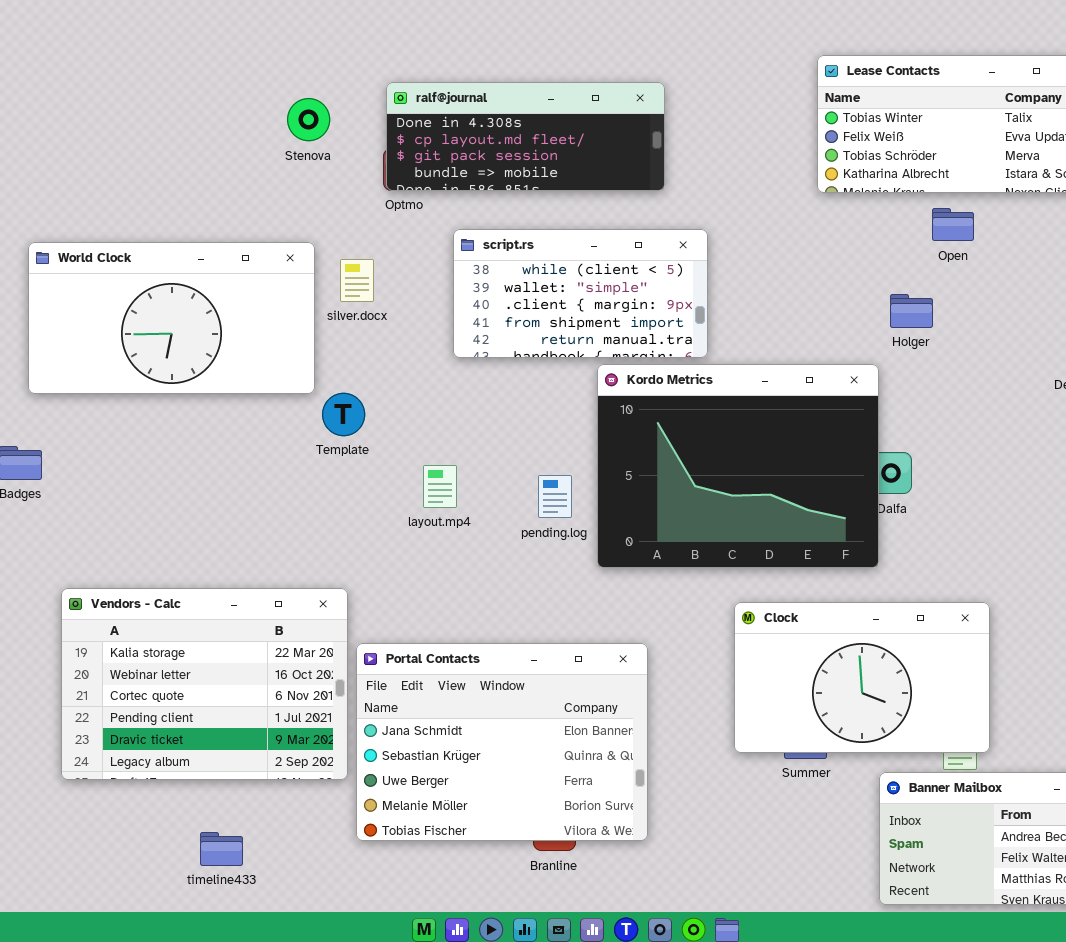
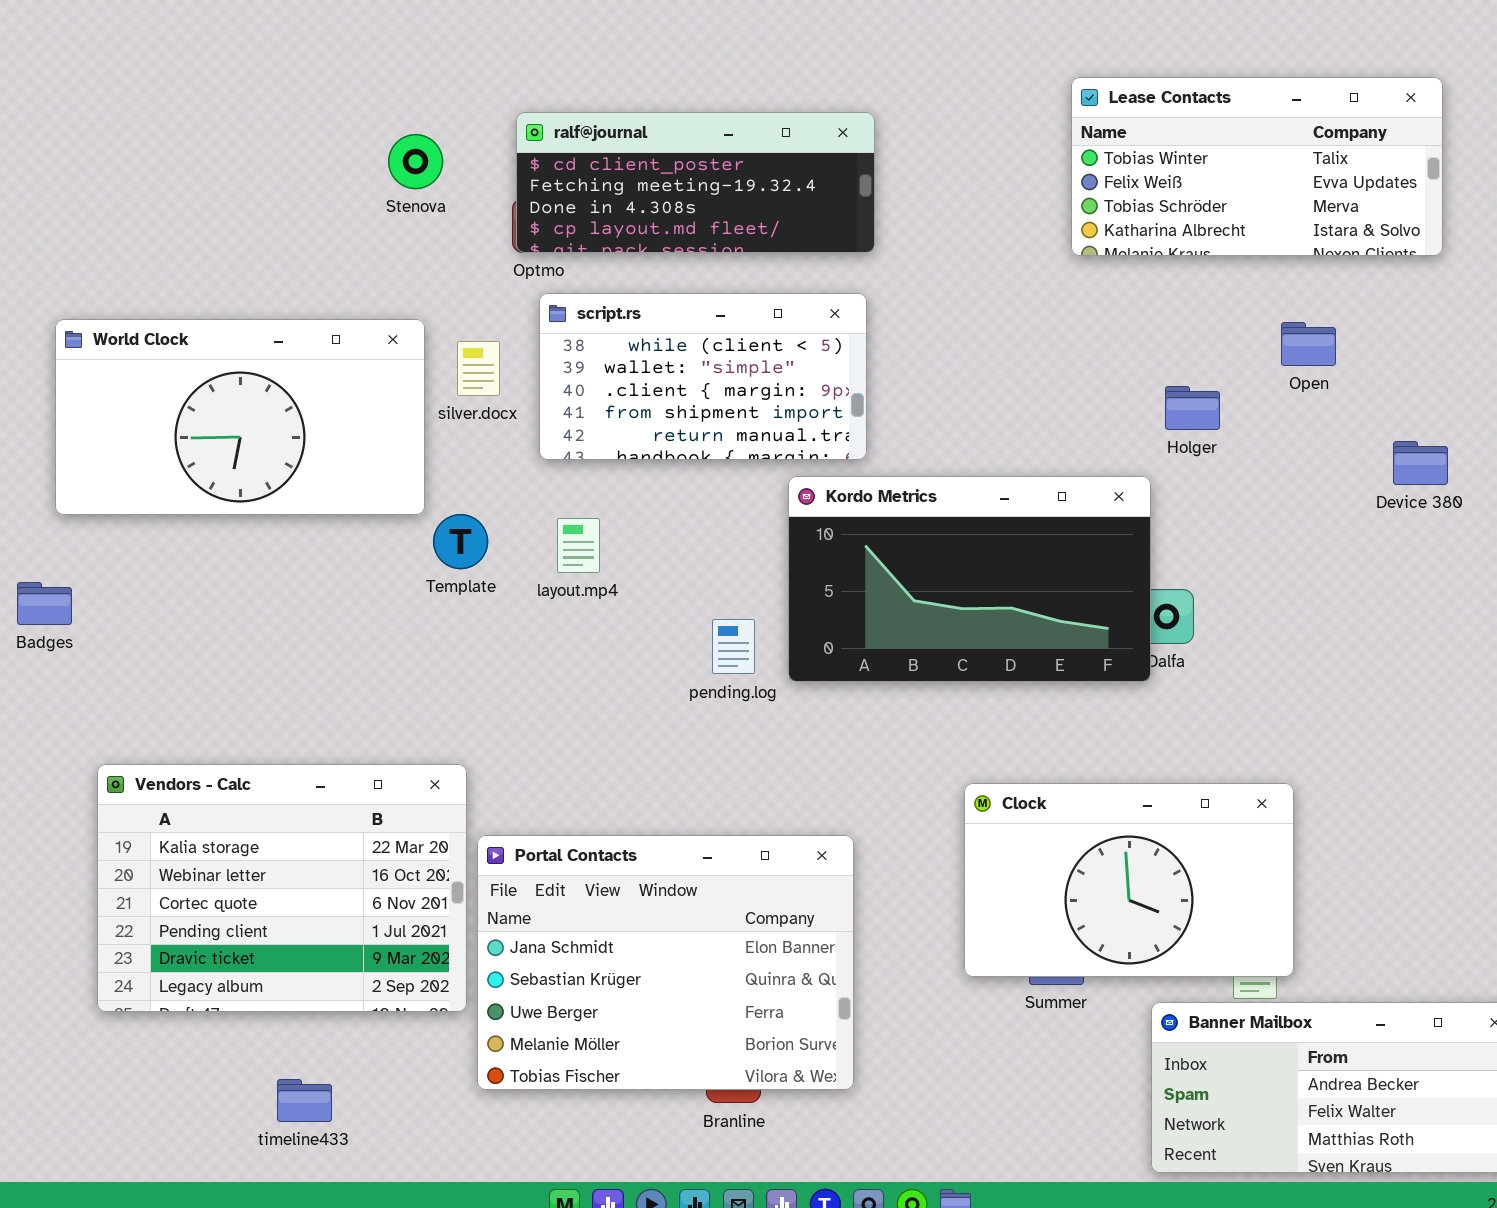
ralf@journal: [386,82,665,191] -> [516,112,875,253], scrolled up 2 rows
Open: [932,208,974,241] -> [1281,322,1336,366], moved
script.rs: [453,229,708,358] -> [539,293,867,460], moved
Kordo Metrics: [597,364,879,568] -> [788,476,1151,682], resized
layout.mp4: [423,465,457,508] -> [557,518,600,573], moved

